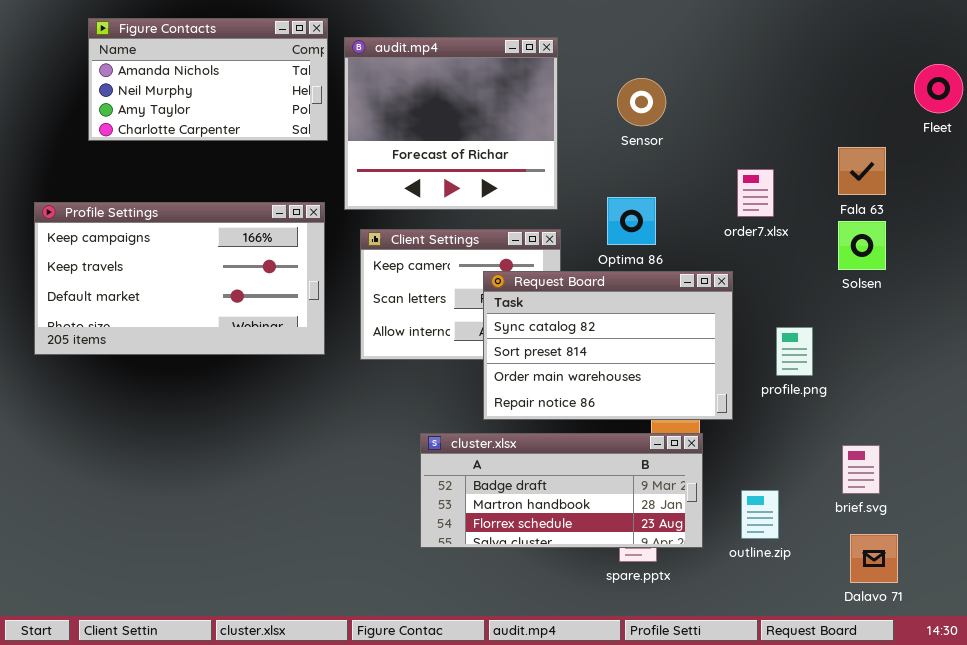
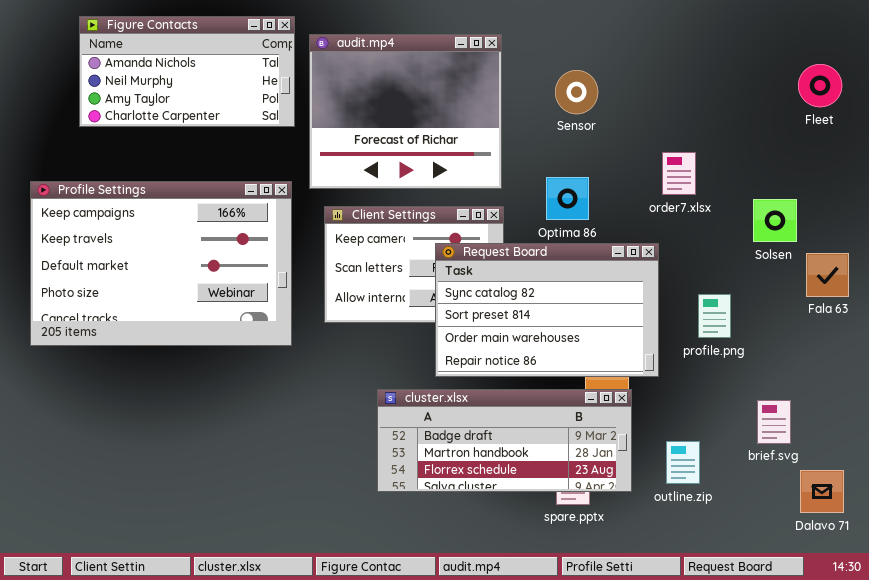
Fleet: [914,64,963,113] -> [798,64,842,107], moved
Fala 63: [838,147,886,195] -> [806,253,849,297], moved
Profile Settings: [34,202,325,355] -> [30,181,292,346], resized
Dalavo 71: [850,534,898,583] -> [800,470,844,513], moved

